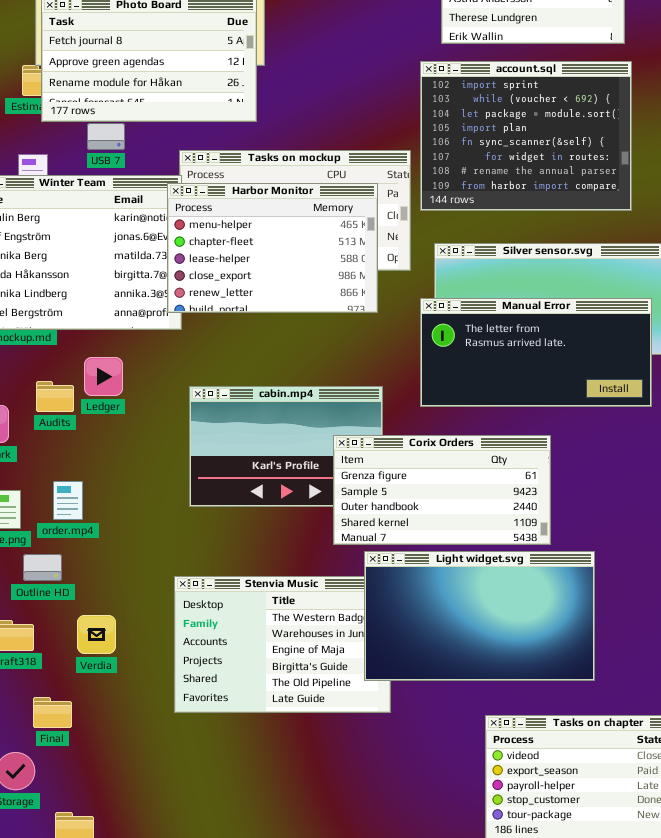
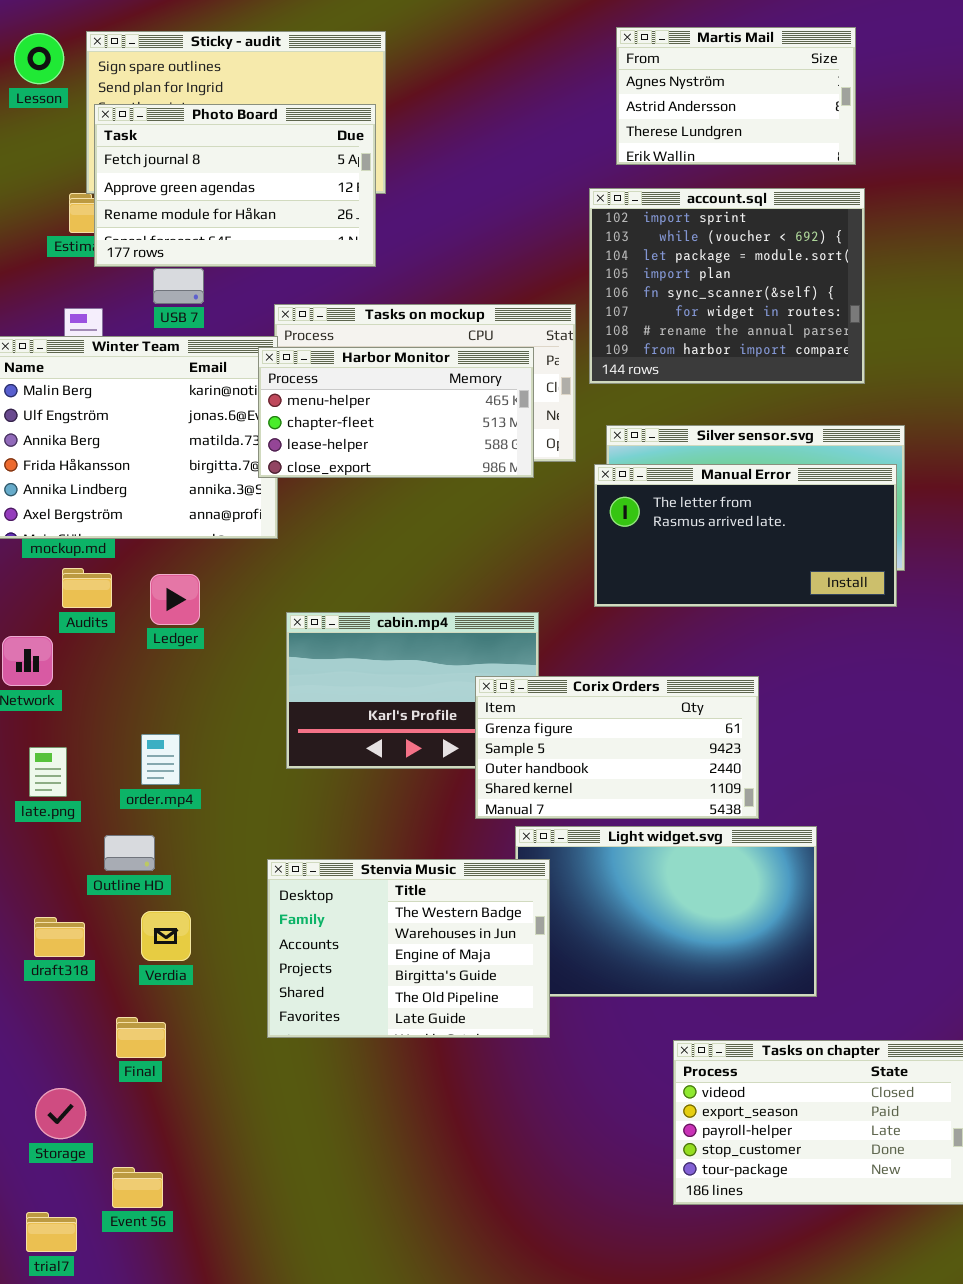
Harbor Monitor: [167,183,378,313] -> [258,347,534,478], resized
Manual Error: [420,298,652,407] -> [594,464,897,607], moved
Audits: [36,381,74,412] -> [62,568,112,608], moved
order.mp4: [53,481,83,520] -> [141,734,180,785], moved
Outline HD: [23,554,62,581] -> [104,835,155,871], moved
Stenvia Music: [174,576,391,713] -> [267,859,550,1038], raised
Final: [33,697,72,728] -> [116,1017,166,1058], moved

